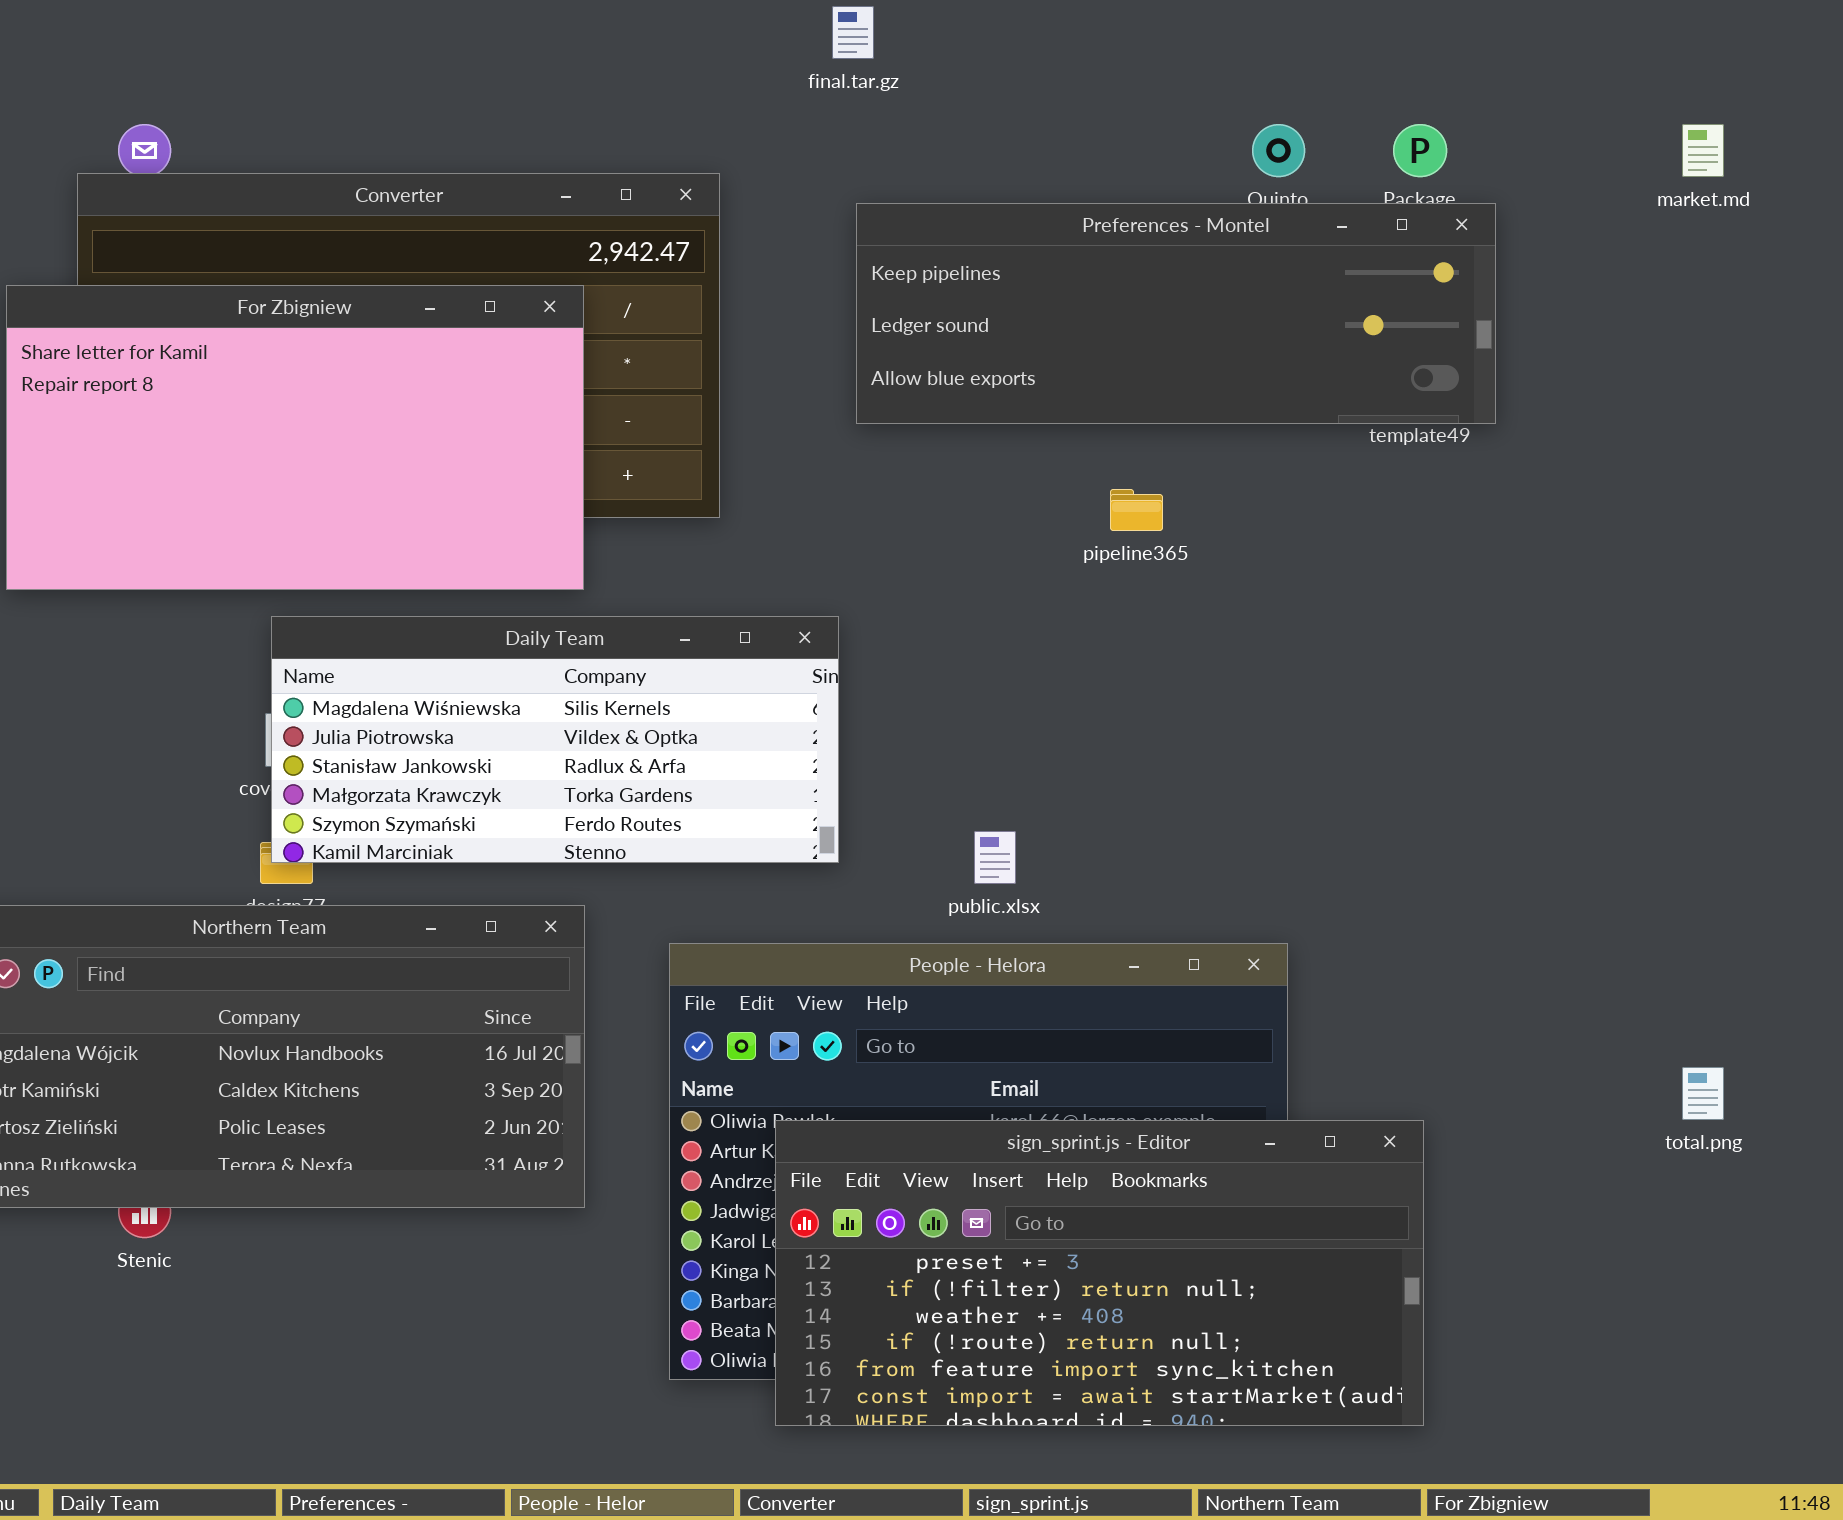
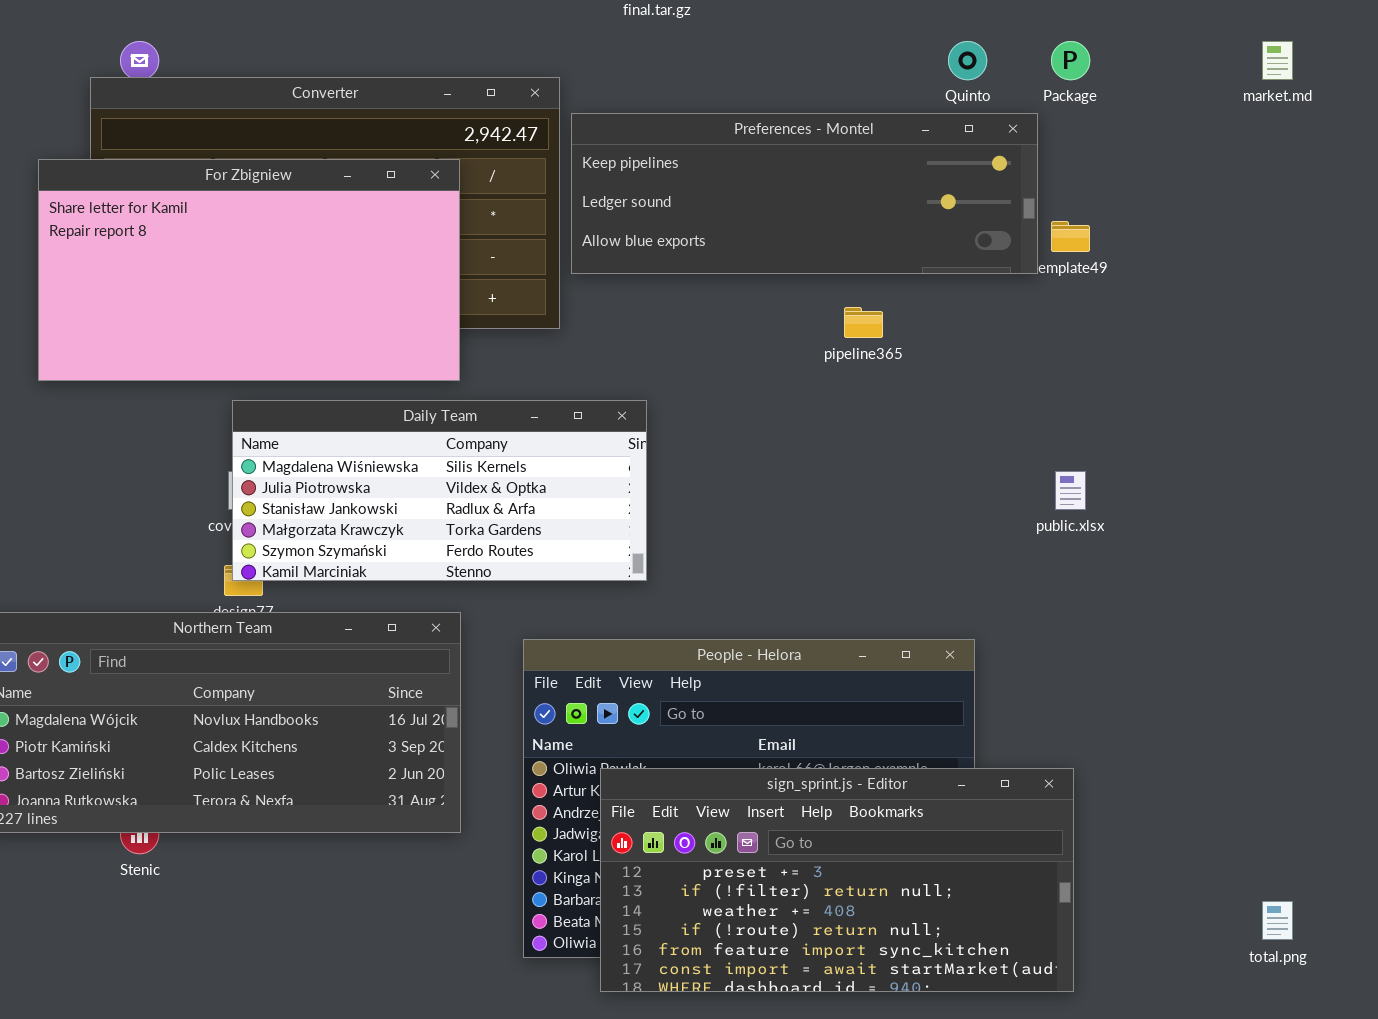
Preferences - Montel: [856,203,1496,424] -> [571,113,1038,274], moved
public.xlsx: [974,831,1016,884] -> [1055,471,1086,510], moved
total.png: [1682,1067,1724,1120] -> [1262,901,1293,940], moved

